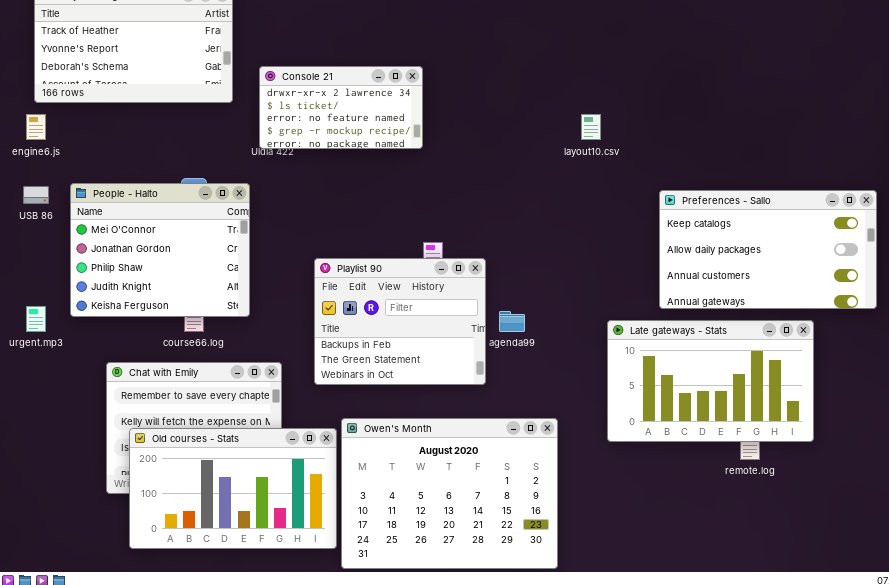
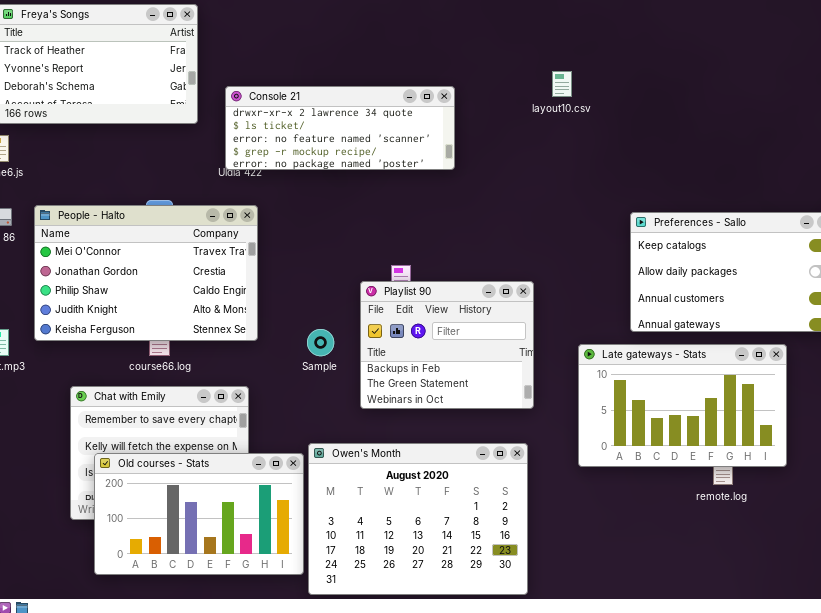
Console 21: [259,66,423,149] -> [225,86,455,170], resized
layout10.csv: [581,114,601,140] -> [552,71,572,97], moved
People - Halto: [70,183,250,317] -> [34,205,258,341], resized
Playlist 90: [314,258,486,385] -> [360,281,534,409], moved

